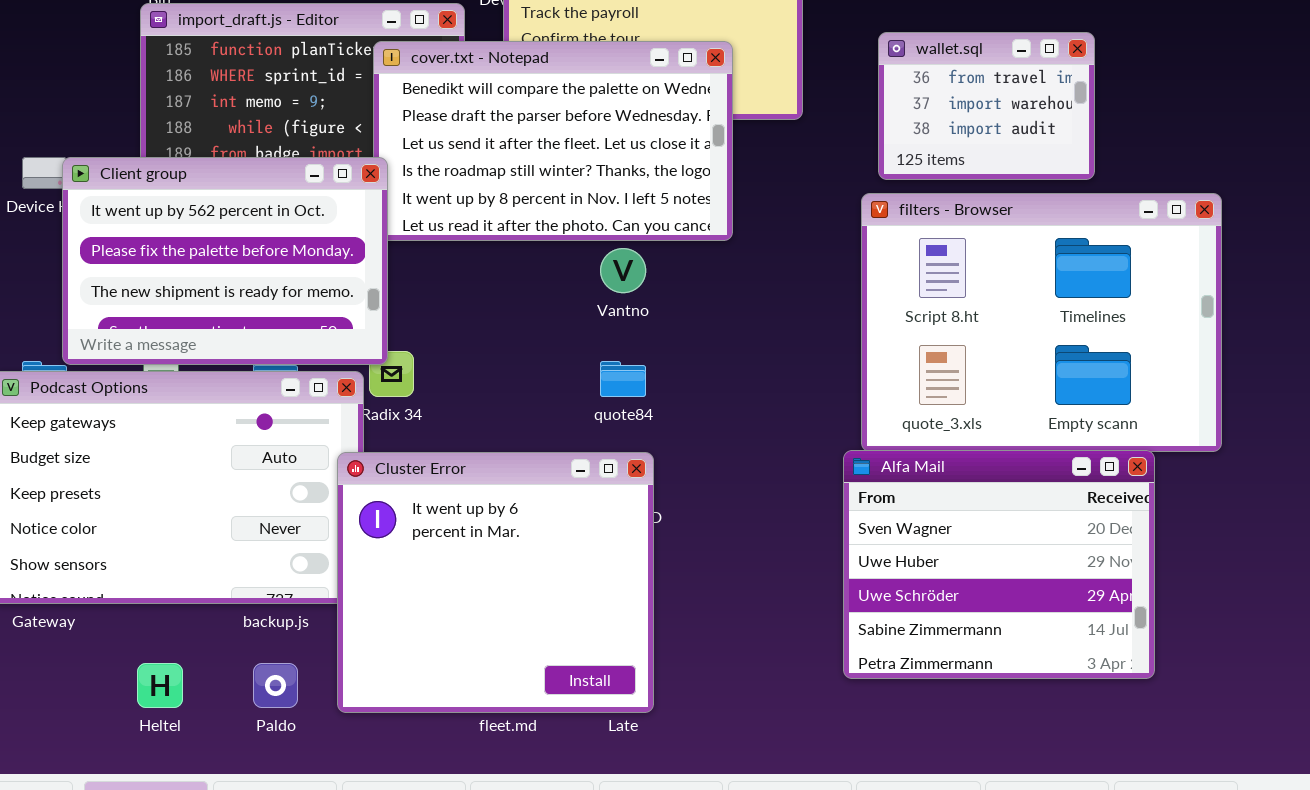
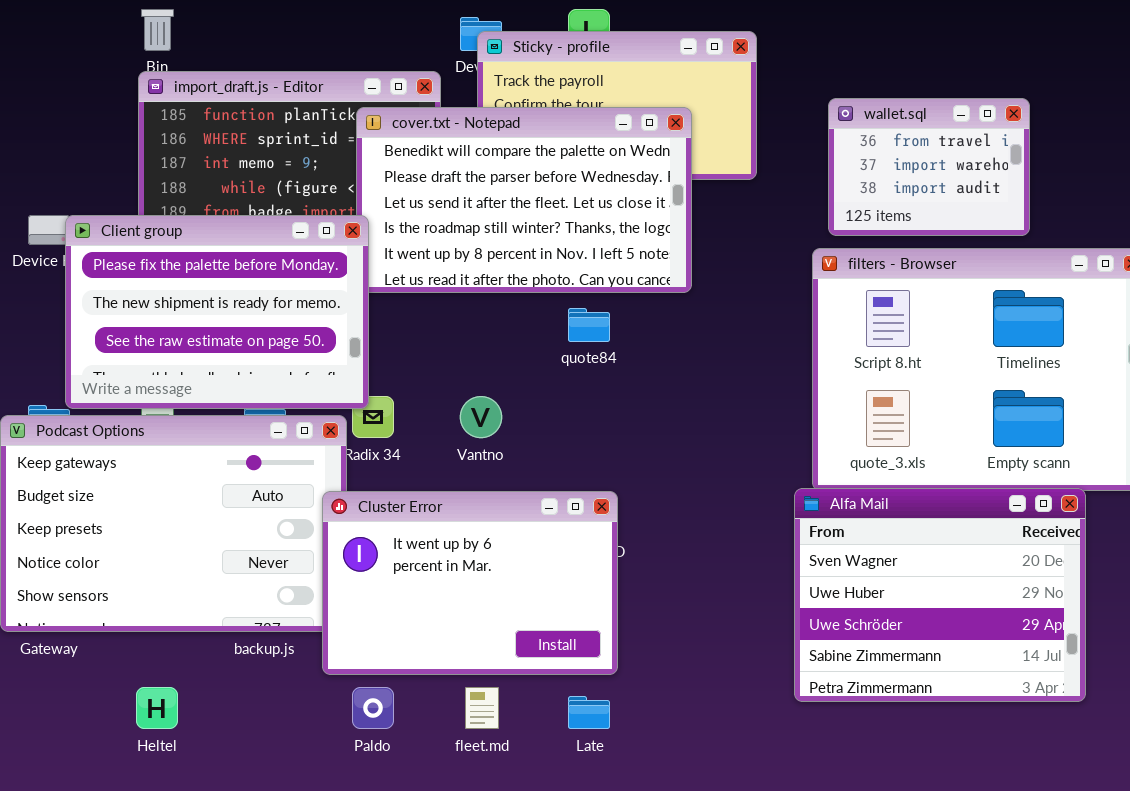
Client group: [62,157,388,365] -> [65,215,369,409], scrolled down 1 row
Vantno: [600,248,646,293] -> [460,396,502,438], moved
quote84: [600,361,646,397] -> [568,308,610,342], moved
Cluster Error: [337,452,654,713] -> [322,491,618,675], resized
Paldo: [253,663,298,708] -> [352,687,394,729], moved

